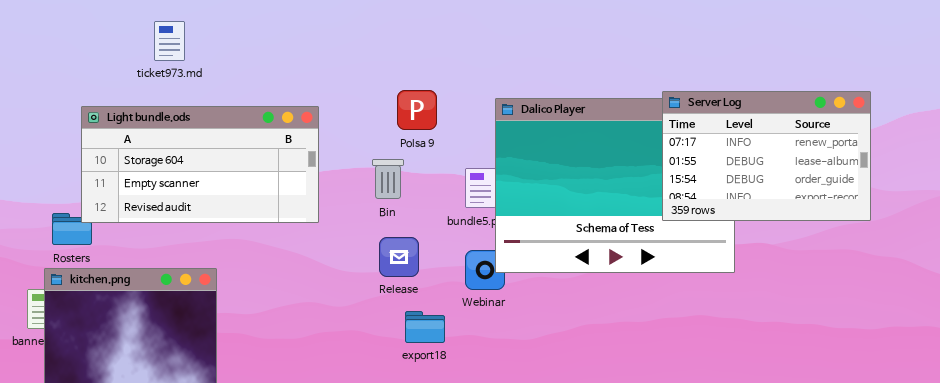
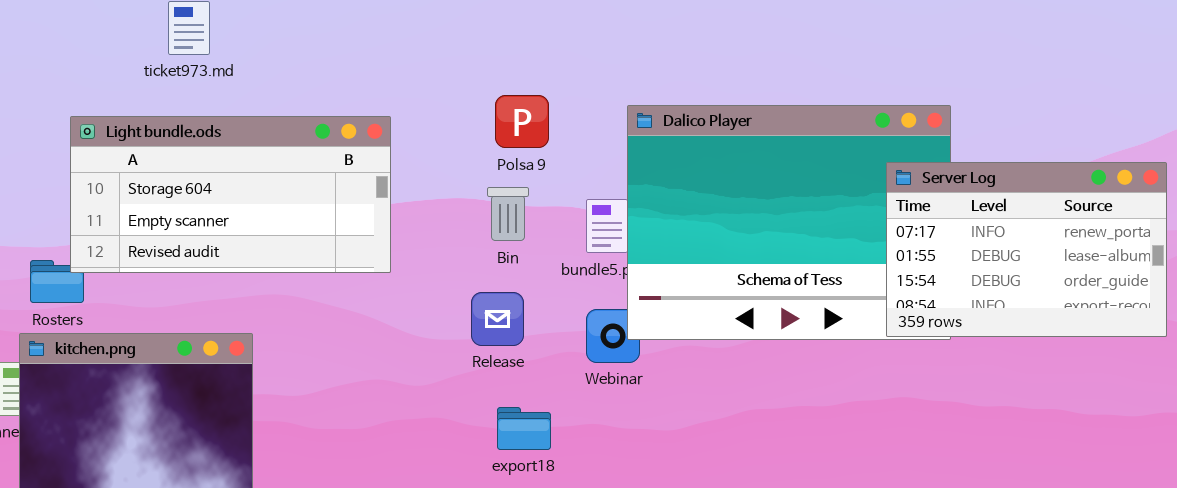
Server Log: [662,91,871,221] -> [886,162,1167,337], moved
Bin: [372,159,404,199] -> [487,187,529,241], moved
export18: [405,311,445,343] -> [497,407,551,450], moved

